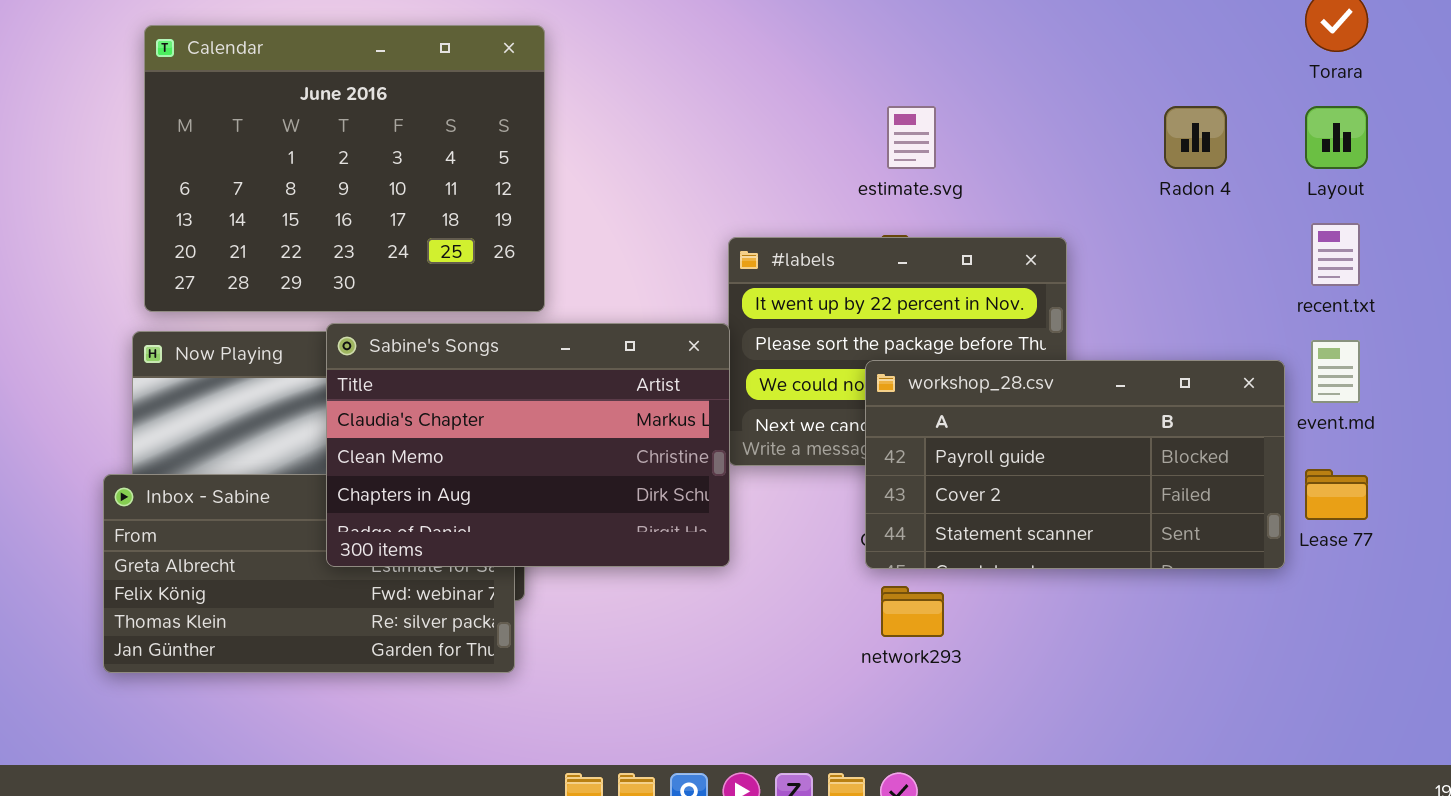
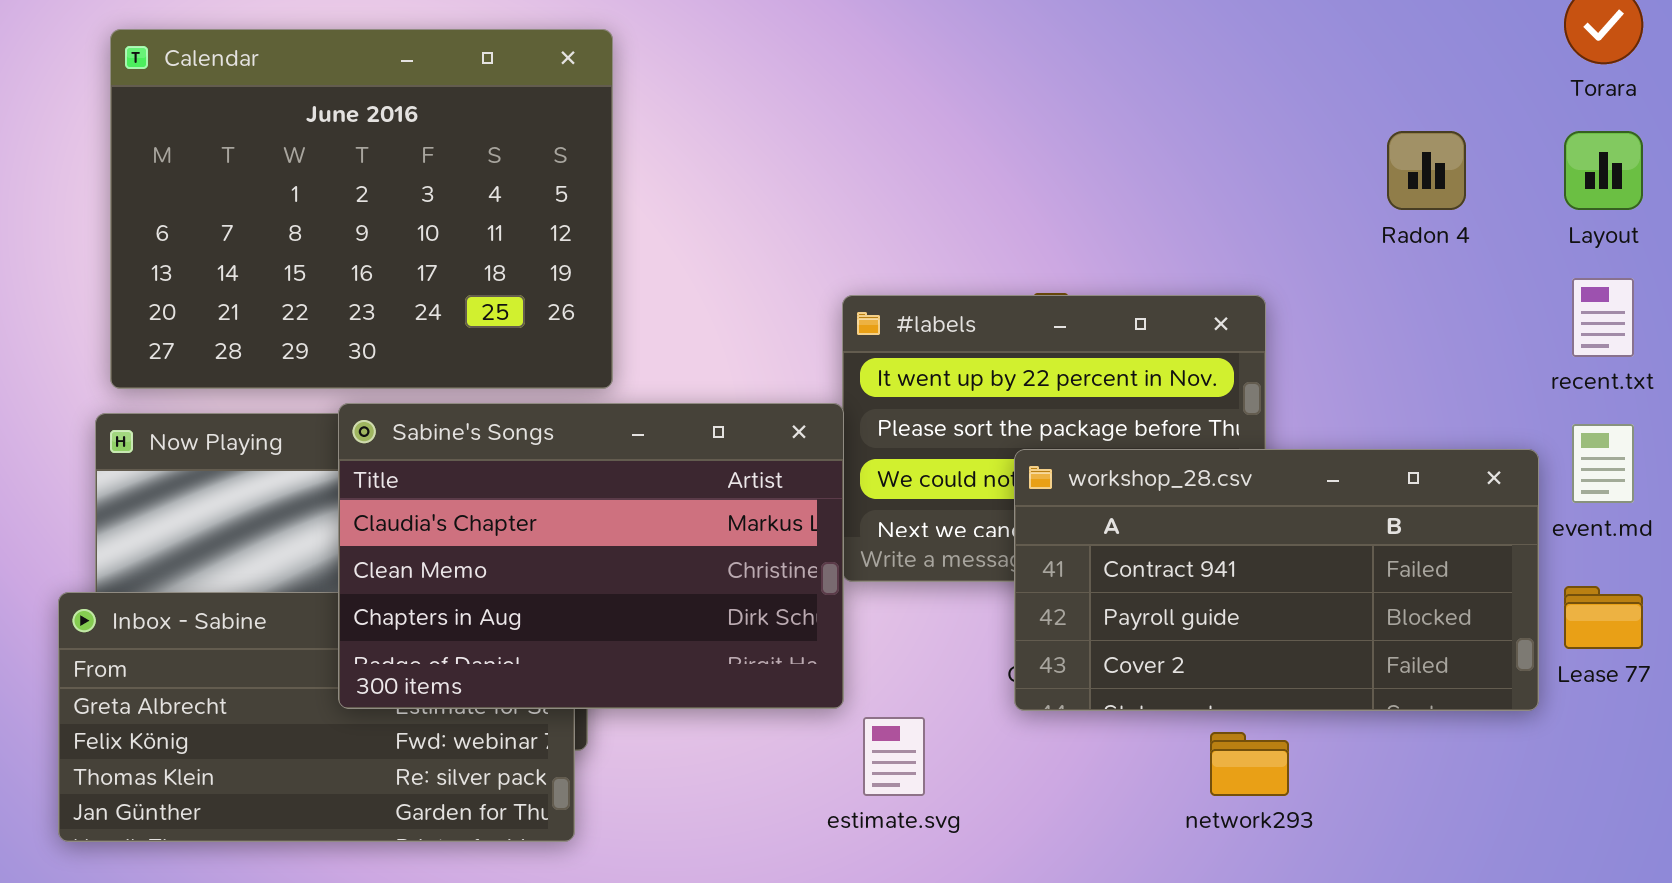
estimate.svg: [887,106,936,169] -> [863,717,925,796], moved
workshop_28.csv: [865,360,1285,569] -> [1014,449,1539,711], scrolled up 1 row
network293: [881,586,944,637] -> [1210,732,1289,796], moved

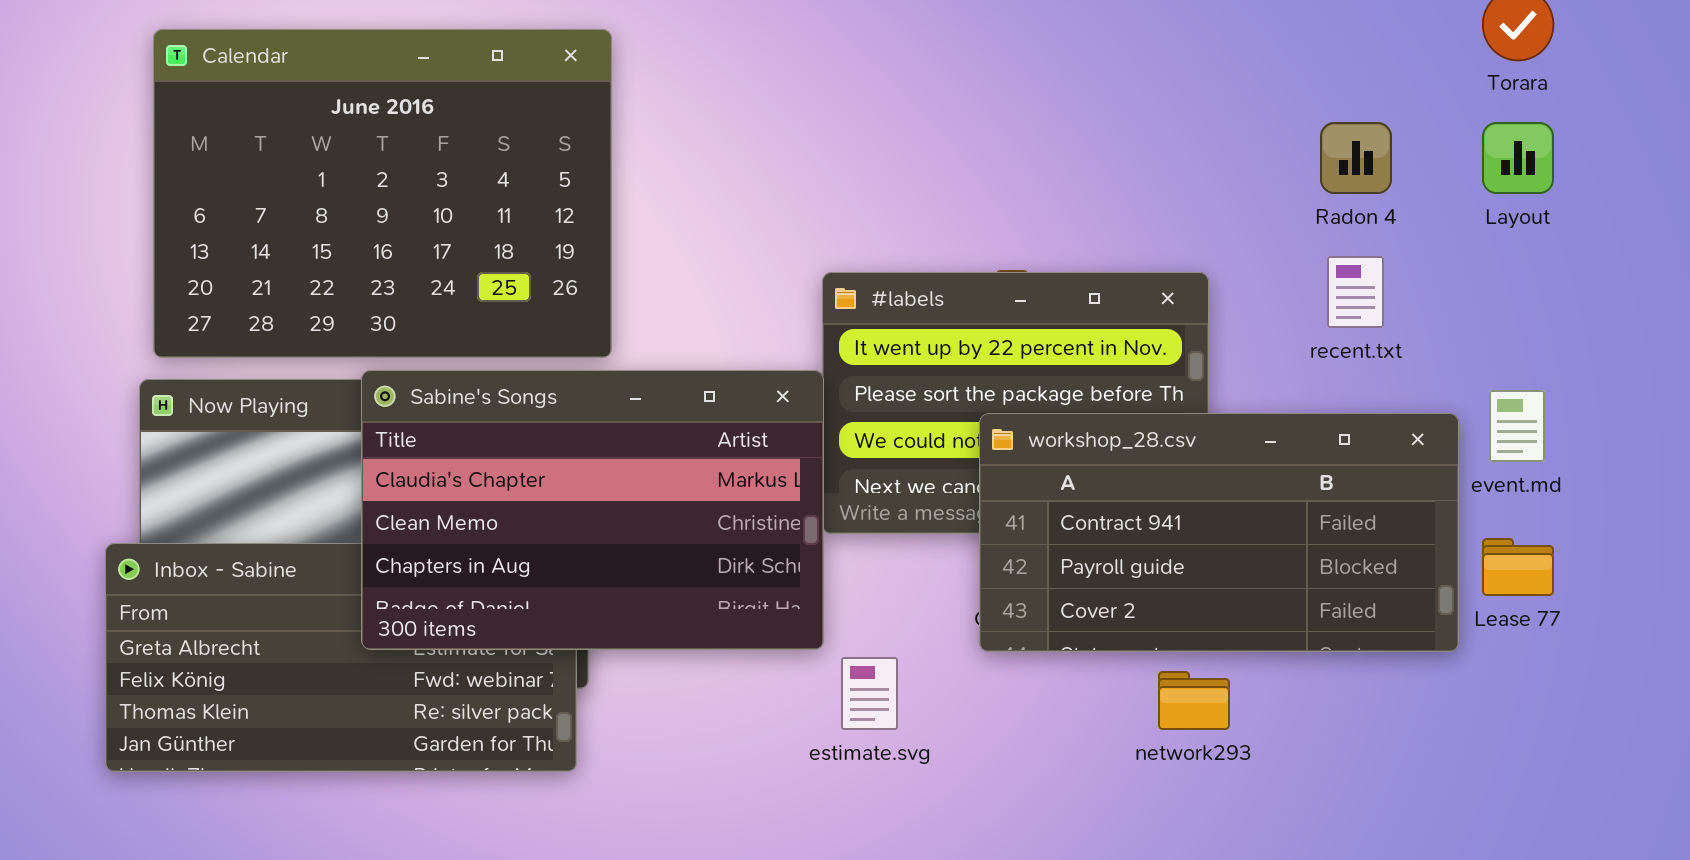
recent.txt: [1572,278,1634,357] -> [1327,256,1384,328], moved

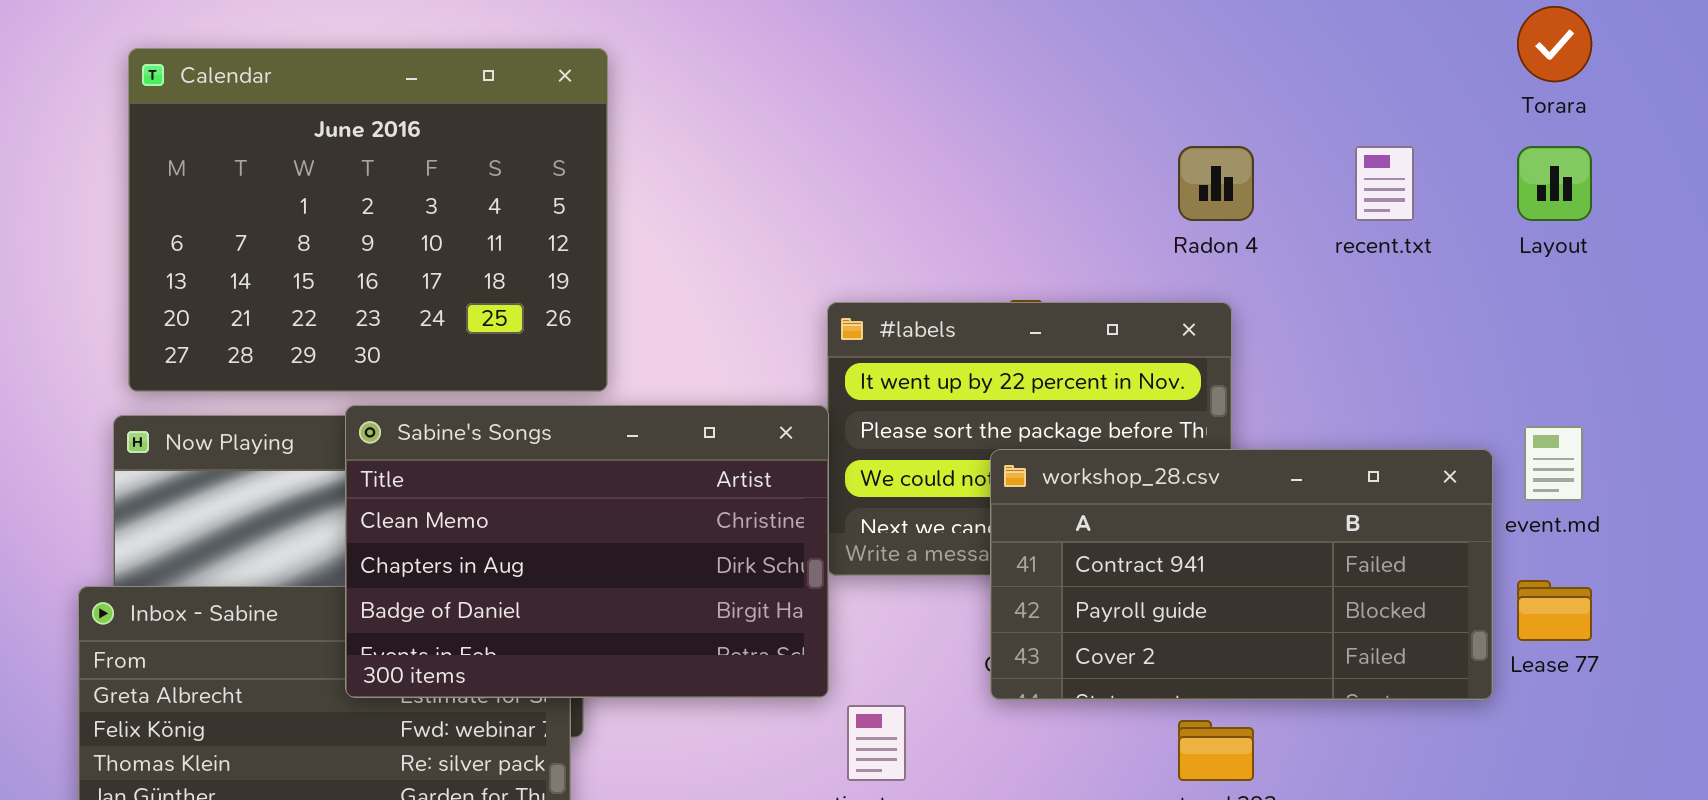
Radon 4: [1320,122,1392,194] -> [1178,146,1254,221], moved
recent.txt: [1327,256,1384,328] -> [1355,146,1414,221], moved
Sabine's Songs: [361,370,824,650] -> [345,405,829,698], scrolled down 1 row

